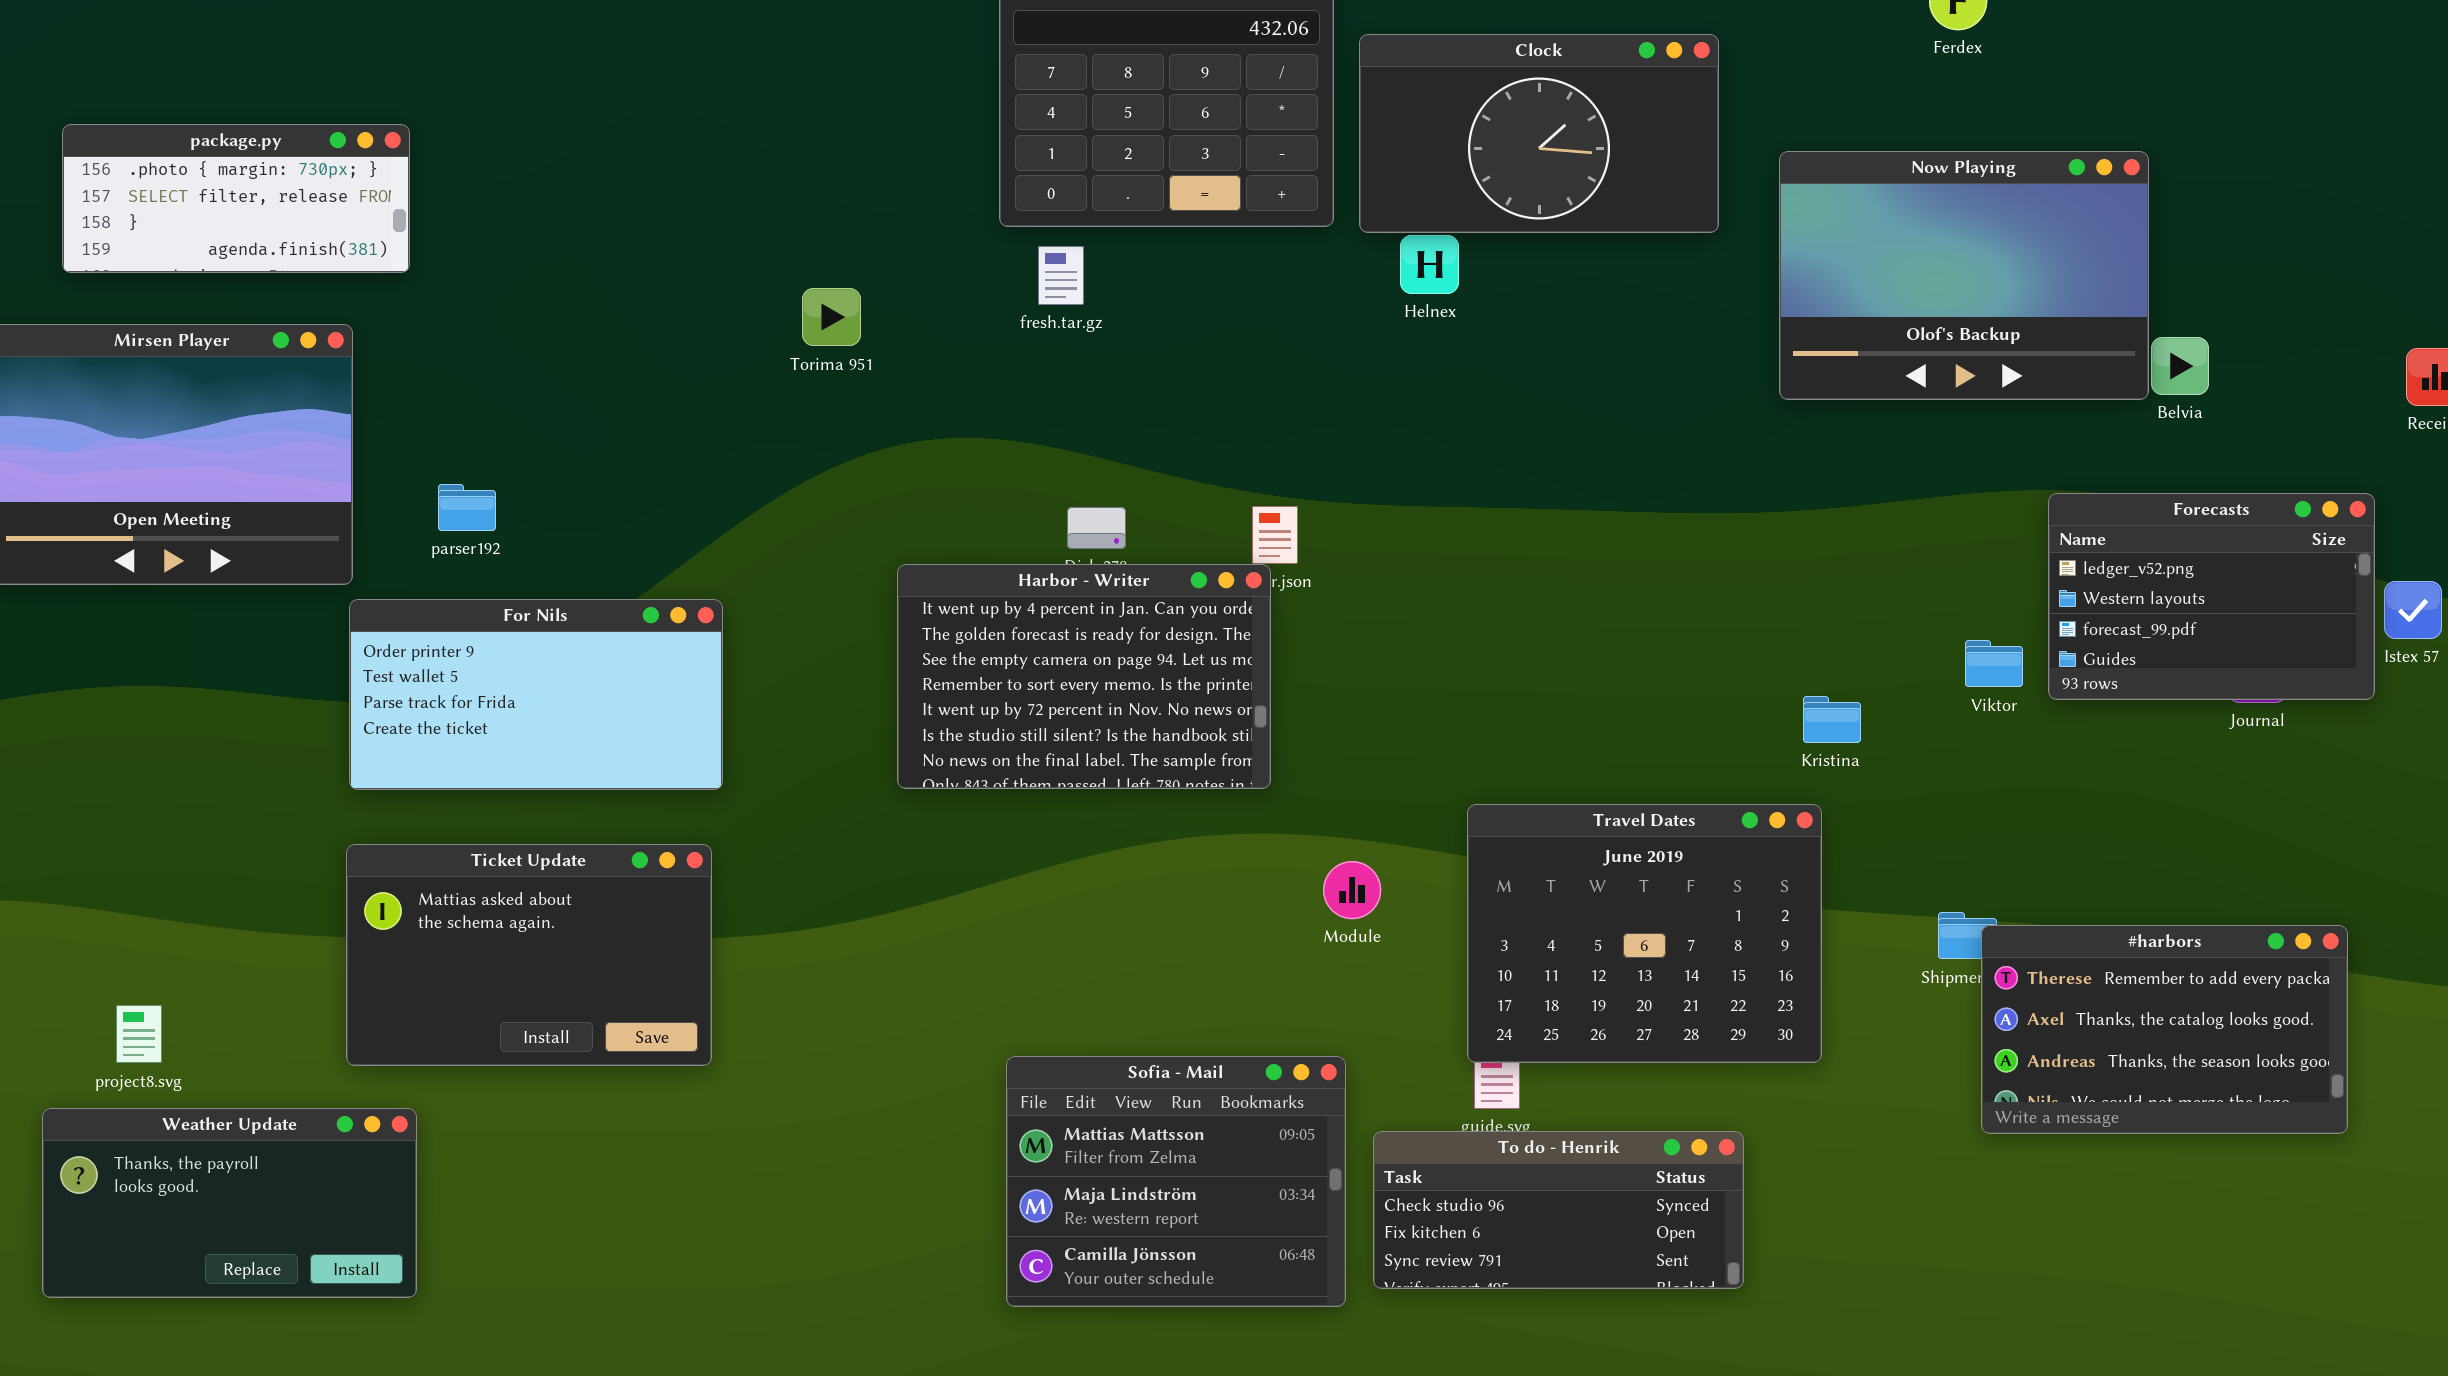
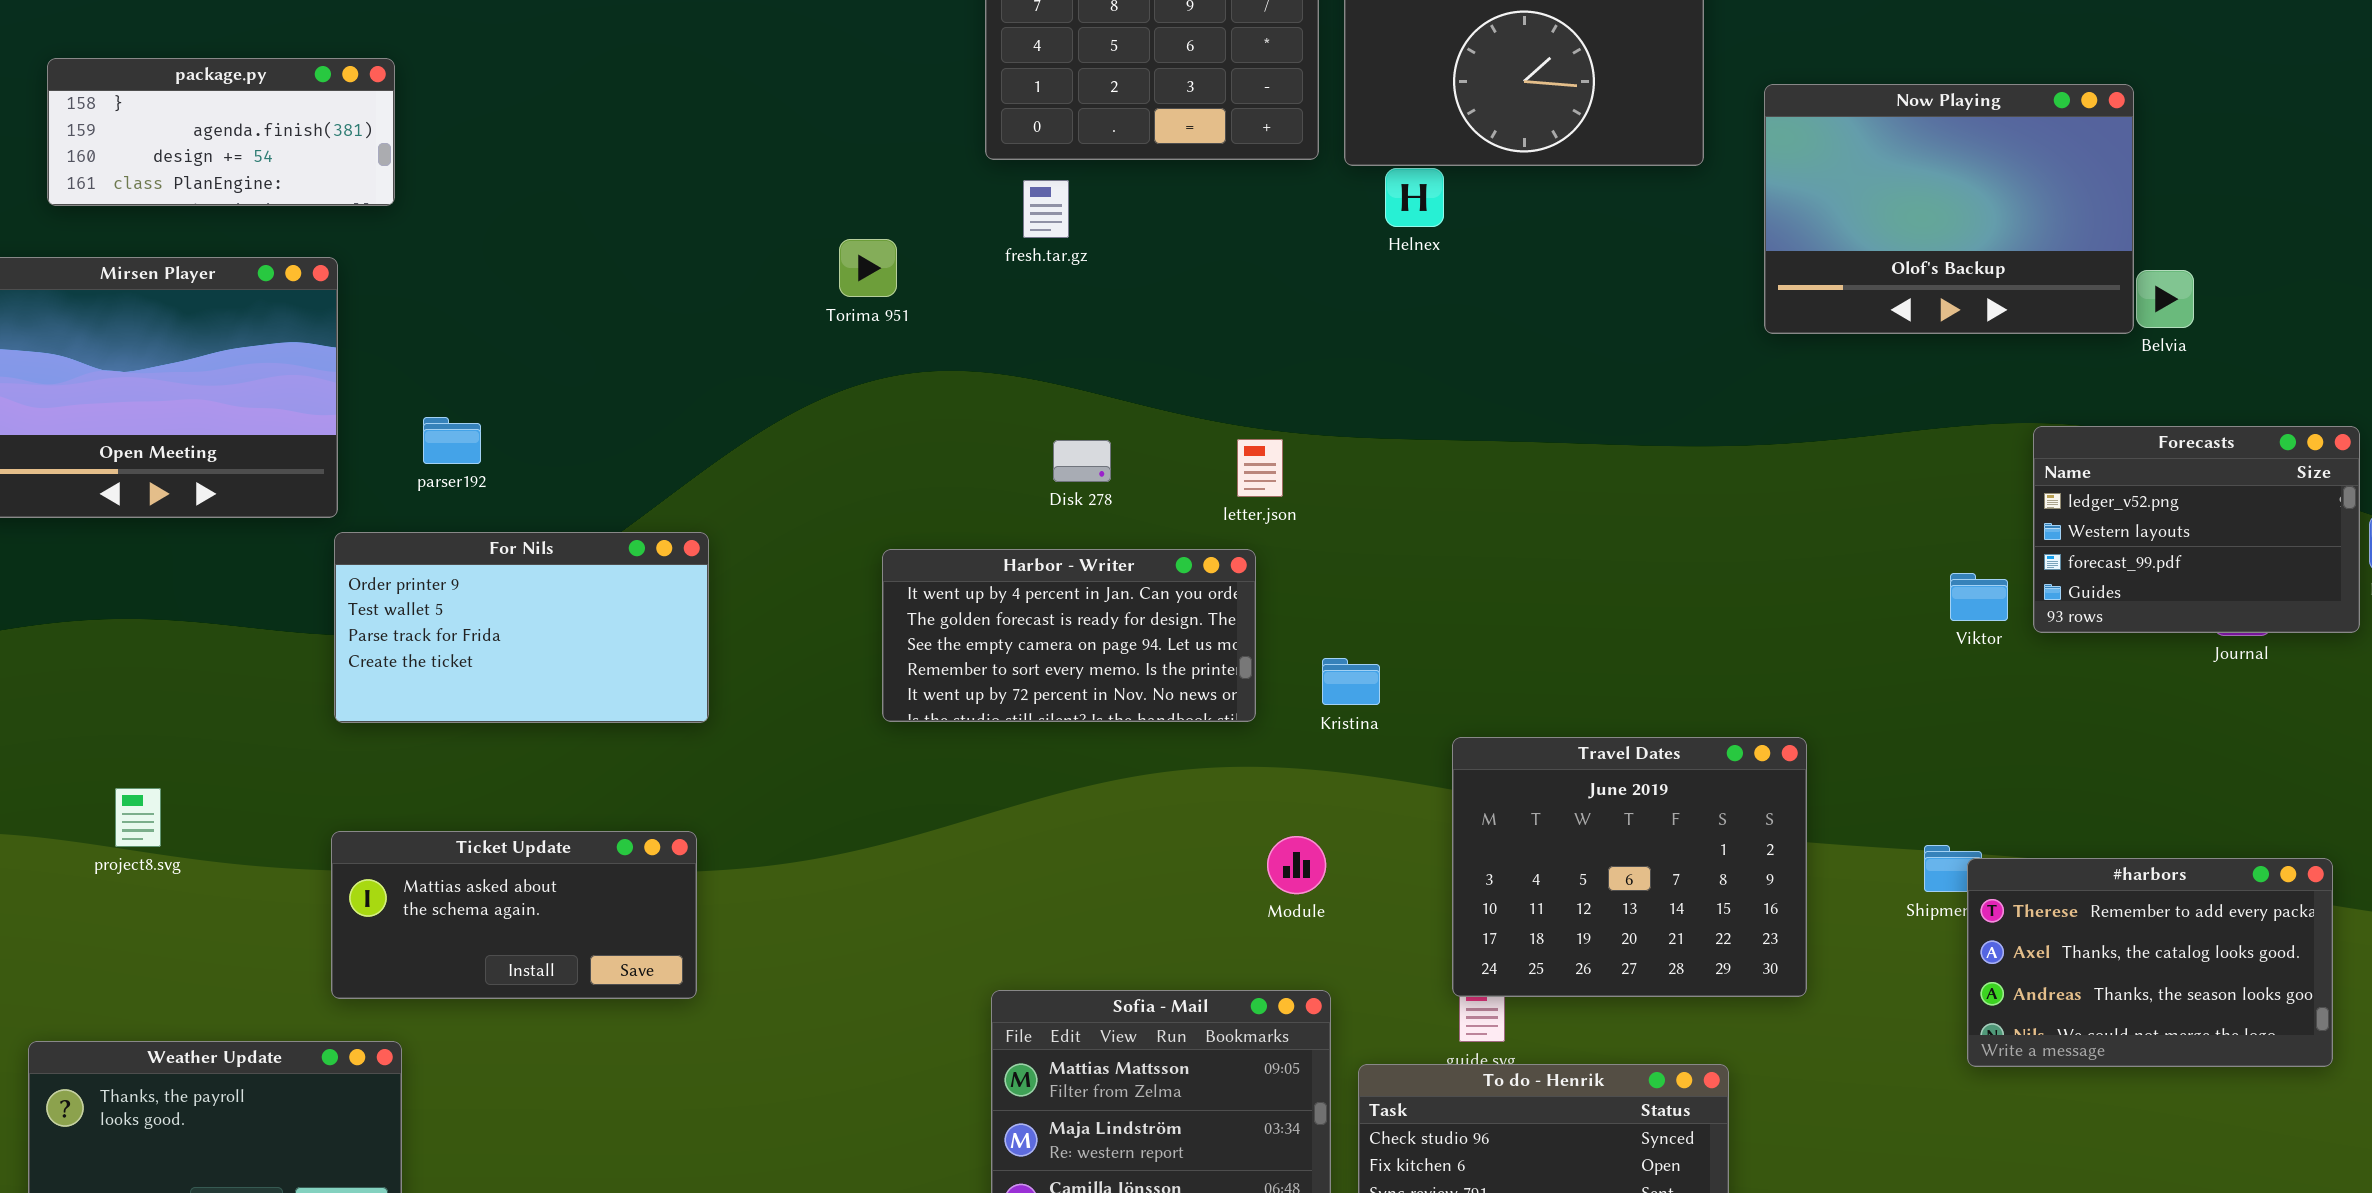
package.py: [62,124,410,273] -> [47,58,395,206], scrolled down 2 rows
Torima 951: [802,288,861,346] -> [839,239,897,297], moved
Harbor - Writer: [897,564,1271,789] -> [882,549,1256,722], resized
Kristina: [1803,696,1861,743] -> [1322,658,1380,705], moved
Ticket Update: [346,844,712,1066] -> [331,831,697,999], resized
Module: [1323,861,1381,919] -> [1267,836,1326,894], moved
project8.svg: [116,1005,162,1063] -> [115,788,161,847], moved

